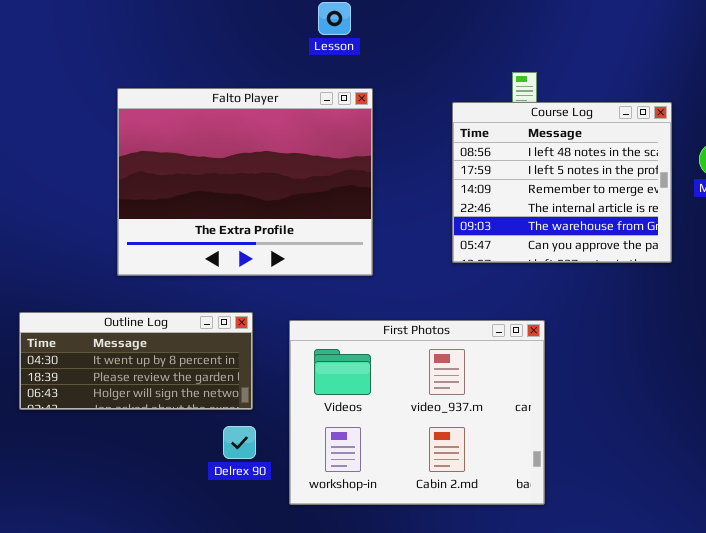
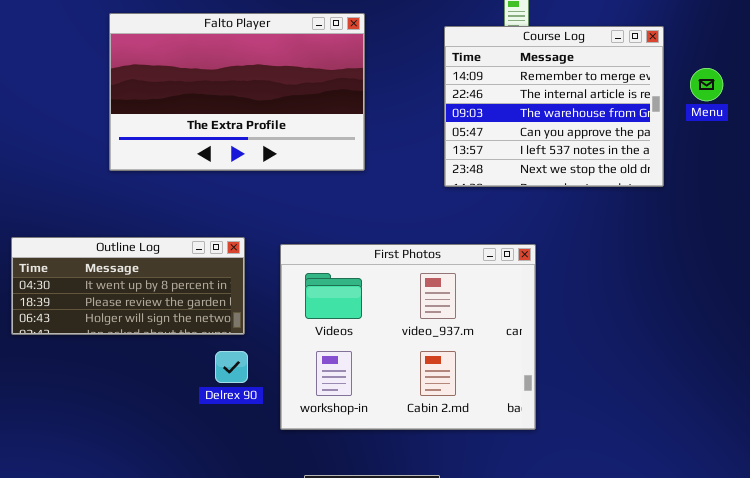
Falto Player: [117,88,373,276] -> [109,13,365,171], resized
Course Log: [452,102,672,263] -> [444,26,664,187], scrolled down 2 rows

